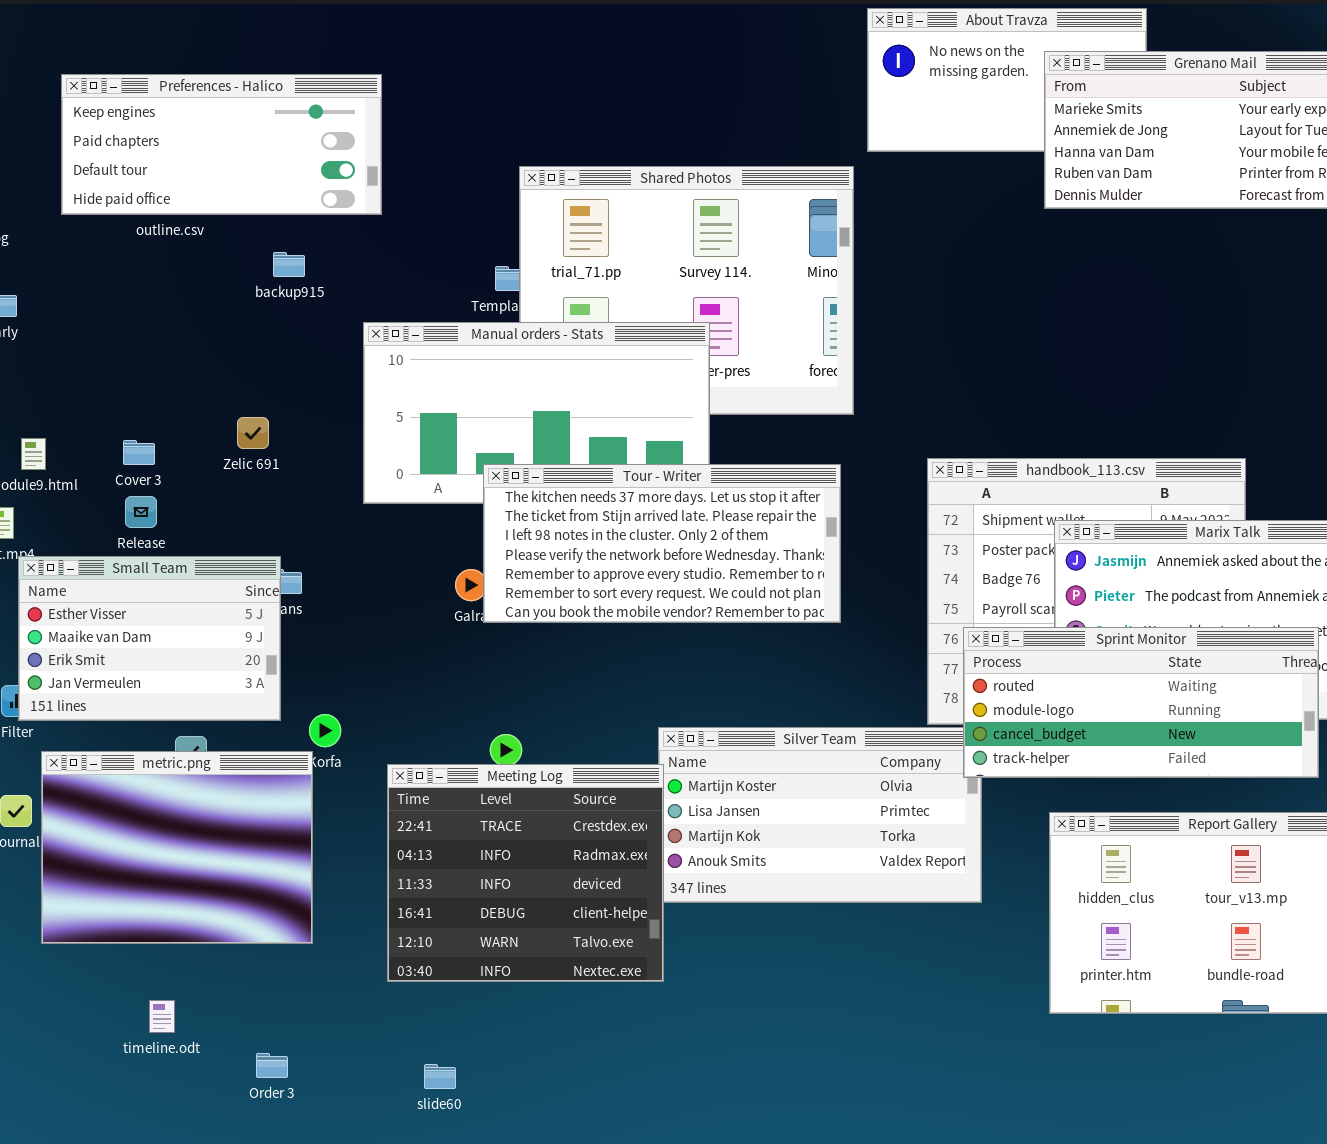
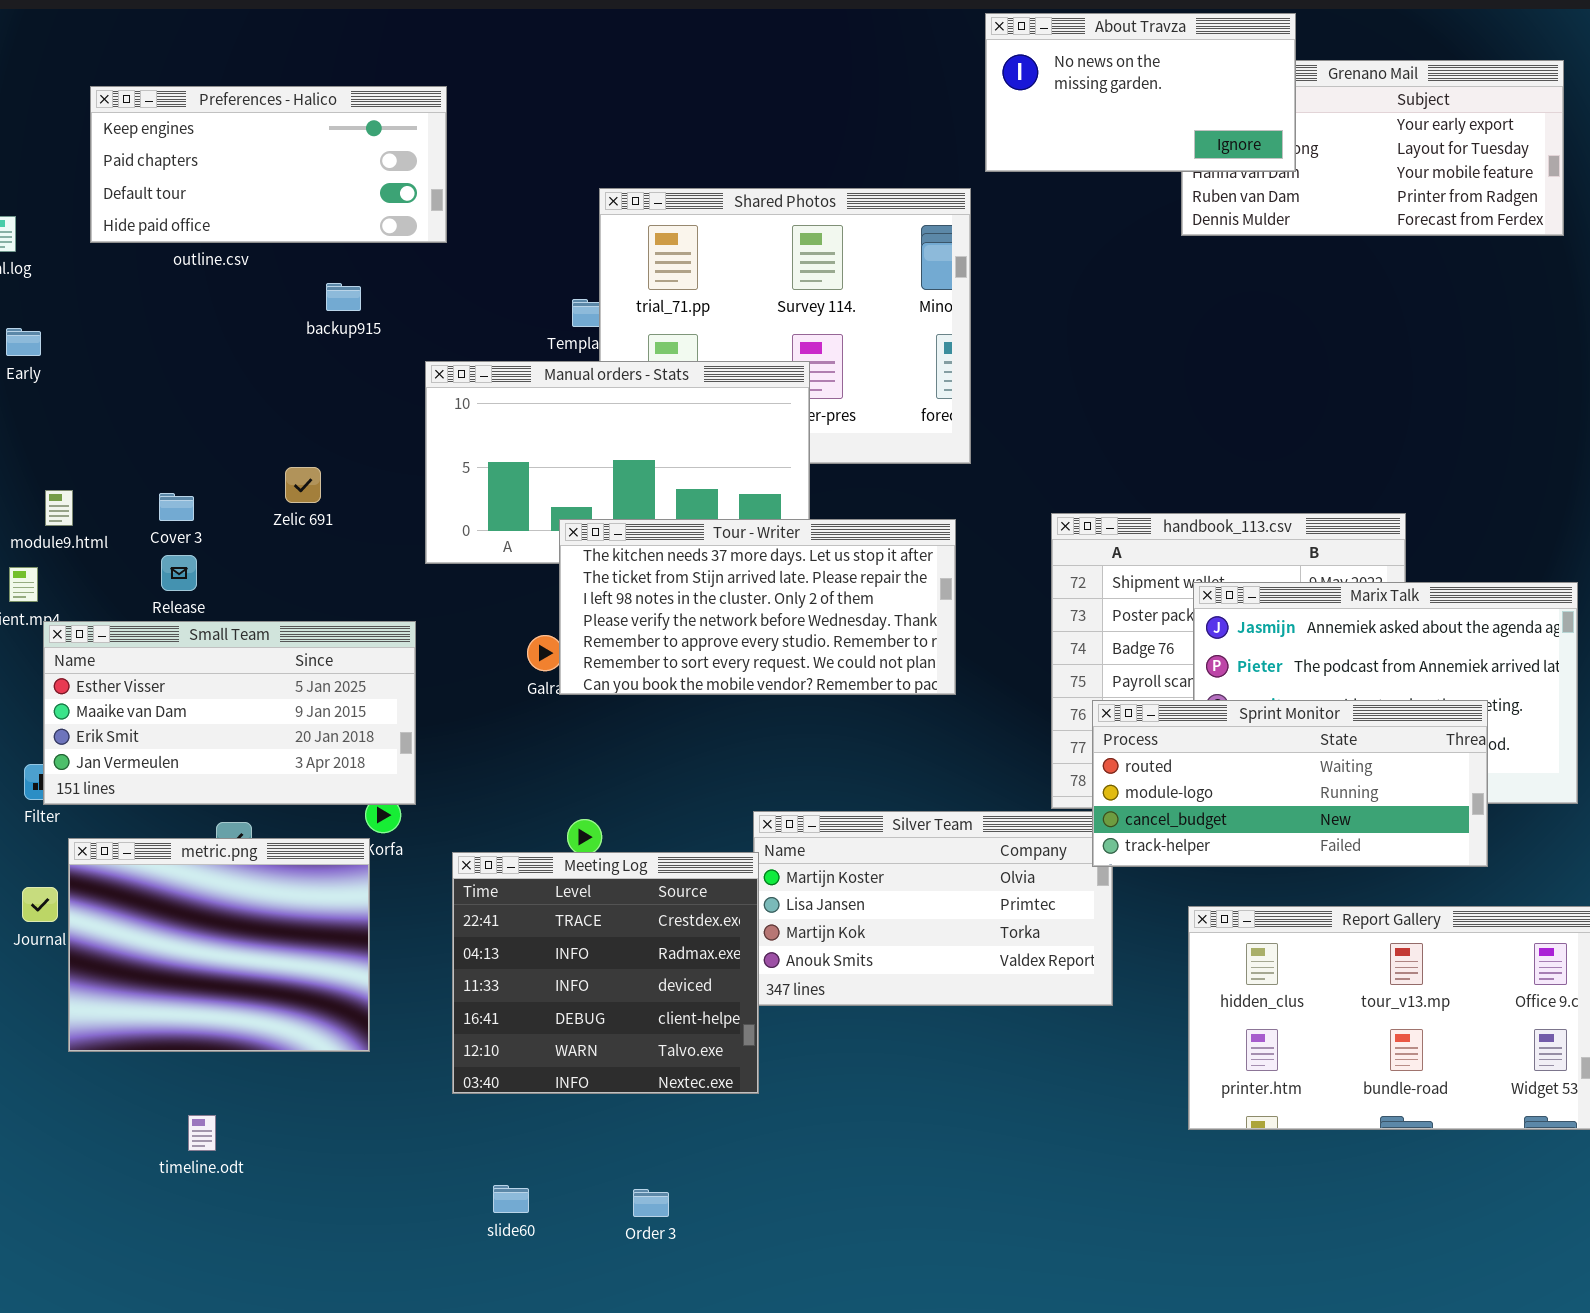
About Travza: [867,8,1147,152] -> [985,13,1296,172], raised
Small Team: [18,556,281,721] -> [43,621,416,805], resized
Order 3: [256,1053,288,1078] -> [633,1189,669,1217], moved

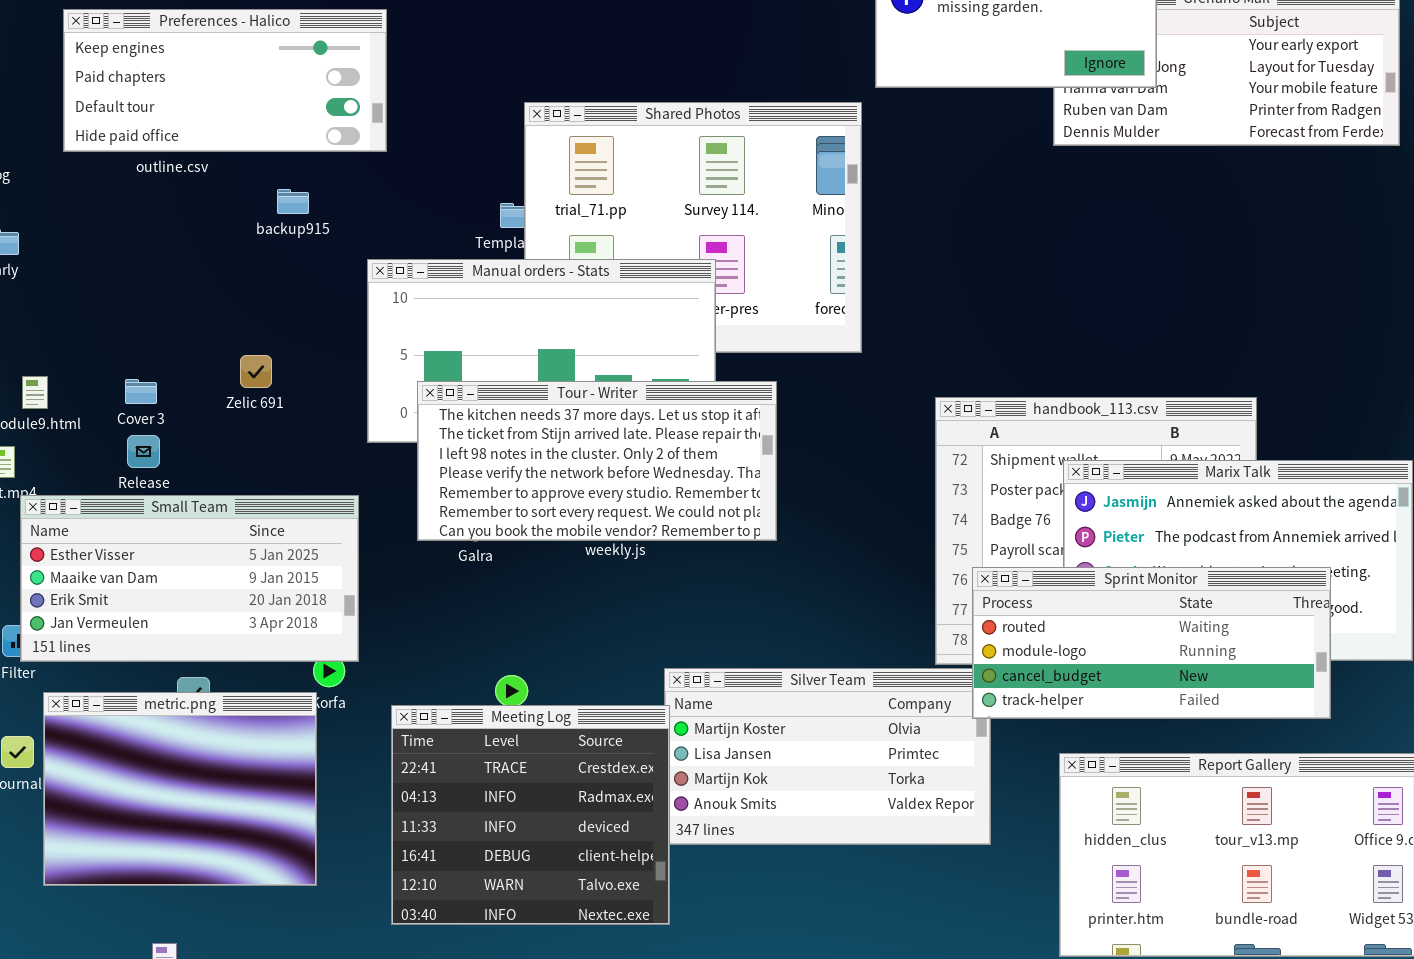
Tour - Writer: [559,519,956,695] -> [417,381,777,541], moved

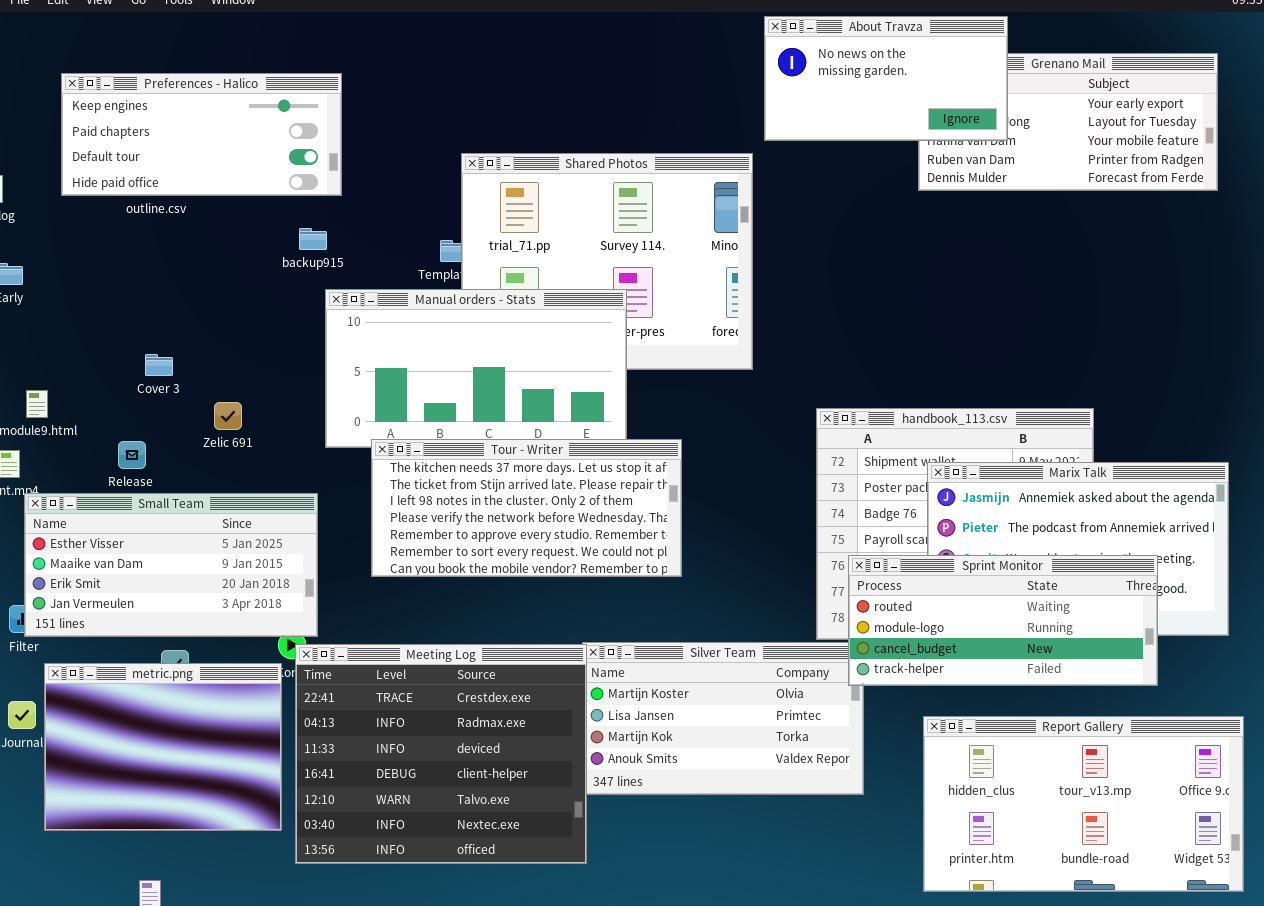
backup915: [277,189,309,214] -> [299,228,327,250], moved
Zelic 691: [240,355,272,388] -> [214,402,242,430], moved
Cover 3: [125,379,157,404] -> [145,354,173,376], moved
Tour - Writer: [417,381,777,541] -> [371,439,682,577], moved
Meeting Log: [391,705,670,925] -> [295,644,587,864], resized

